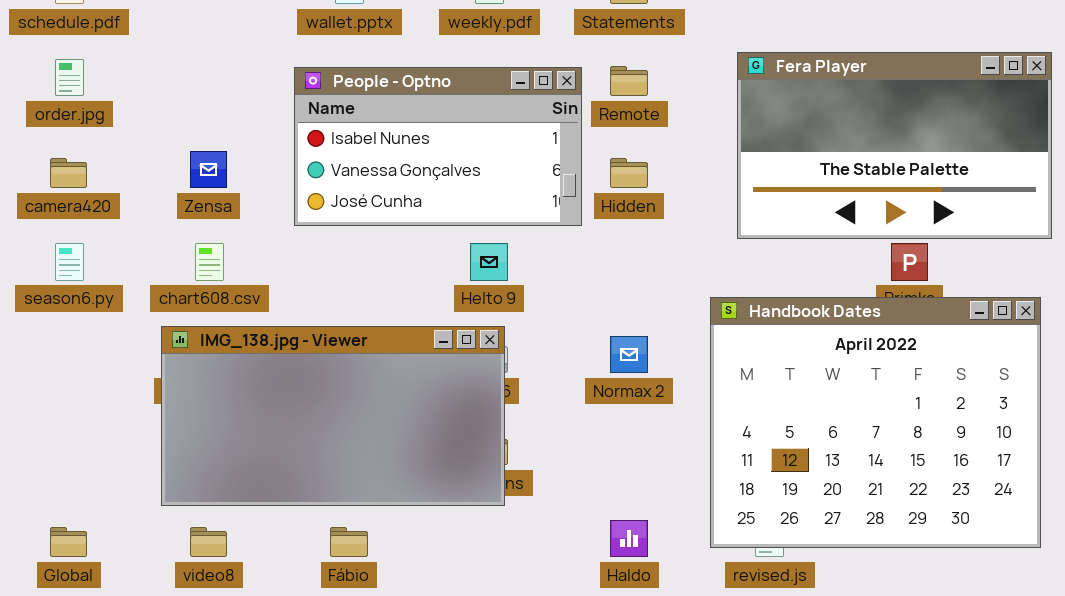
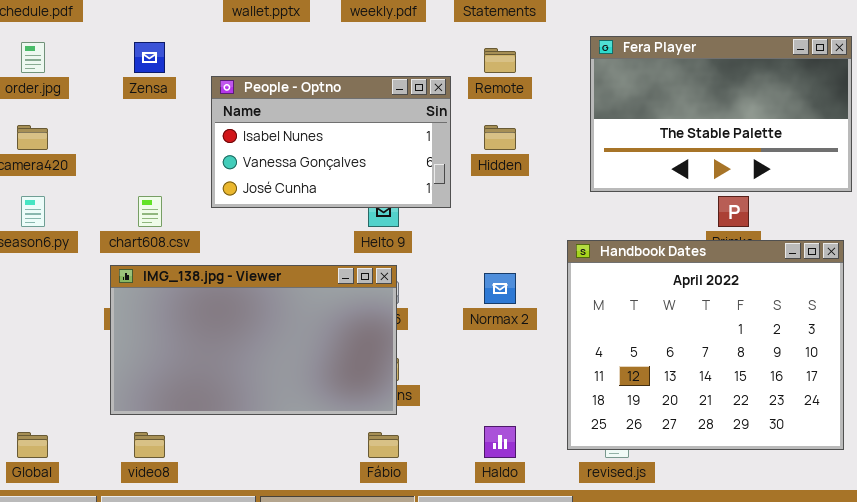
People - Optno: [294,67,582,226] -> [211,76,451,208], moved
Zensa: [190,151,227,188] -> [134,42,165,73], moved
Fábio: [330,527,368,557] -> [368,432,399,458], moved

